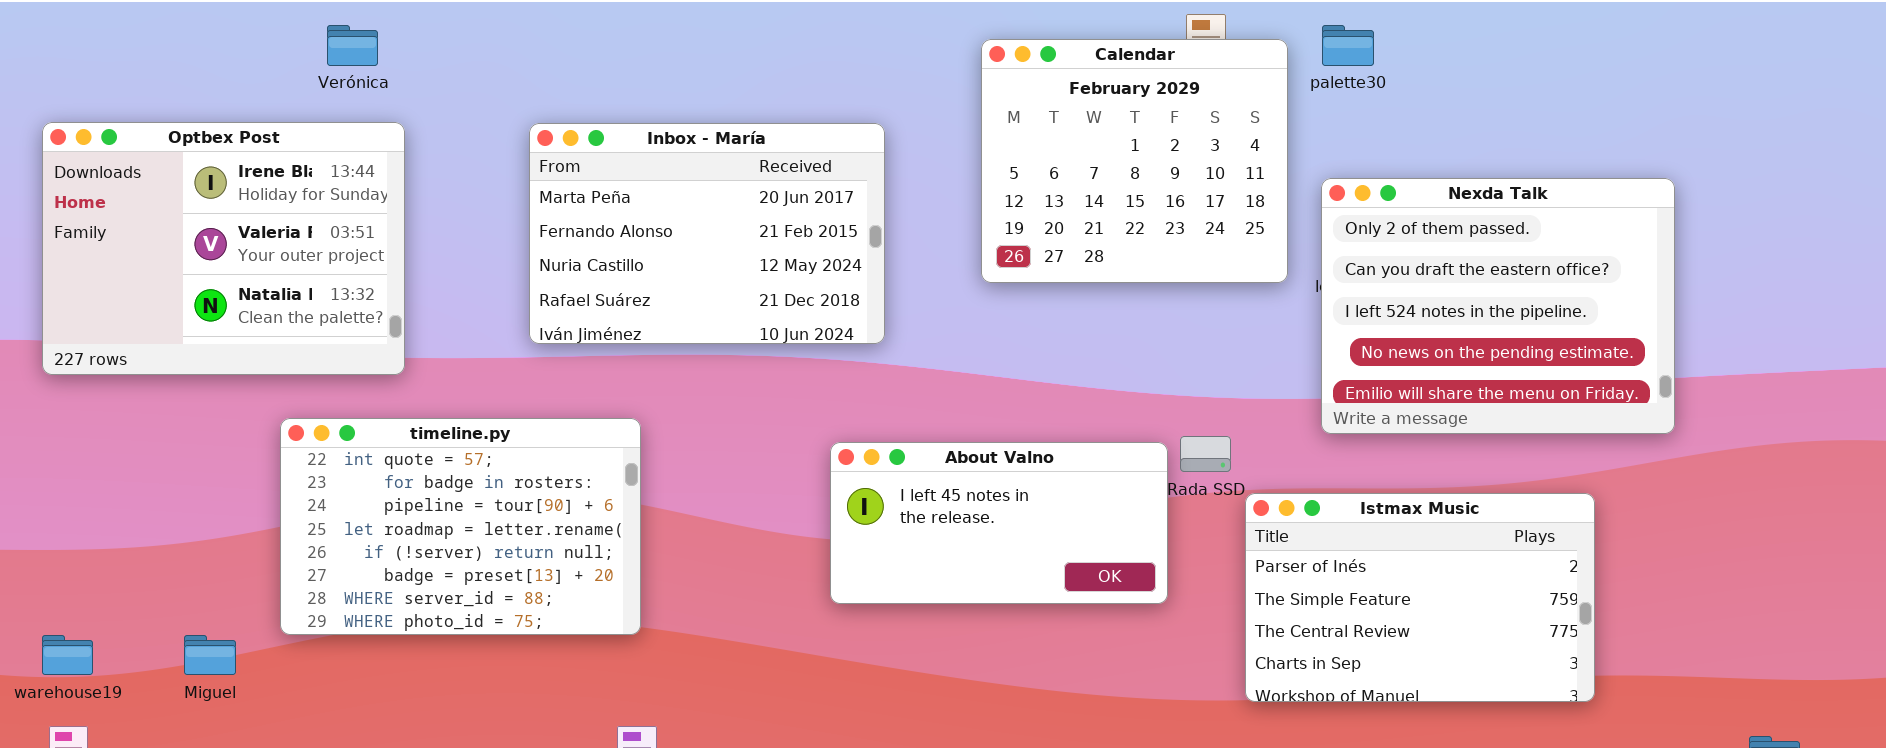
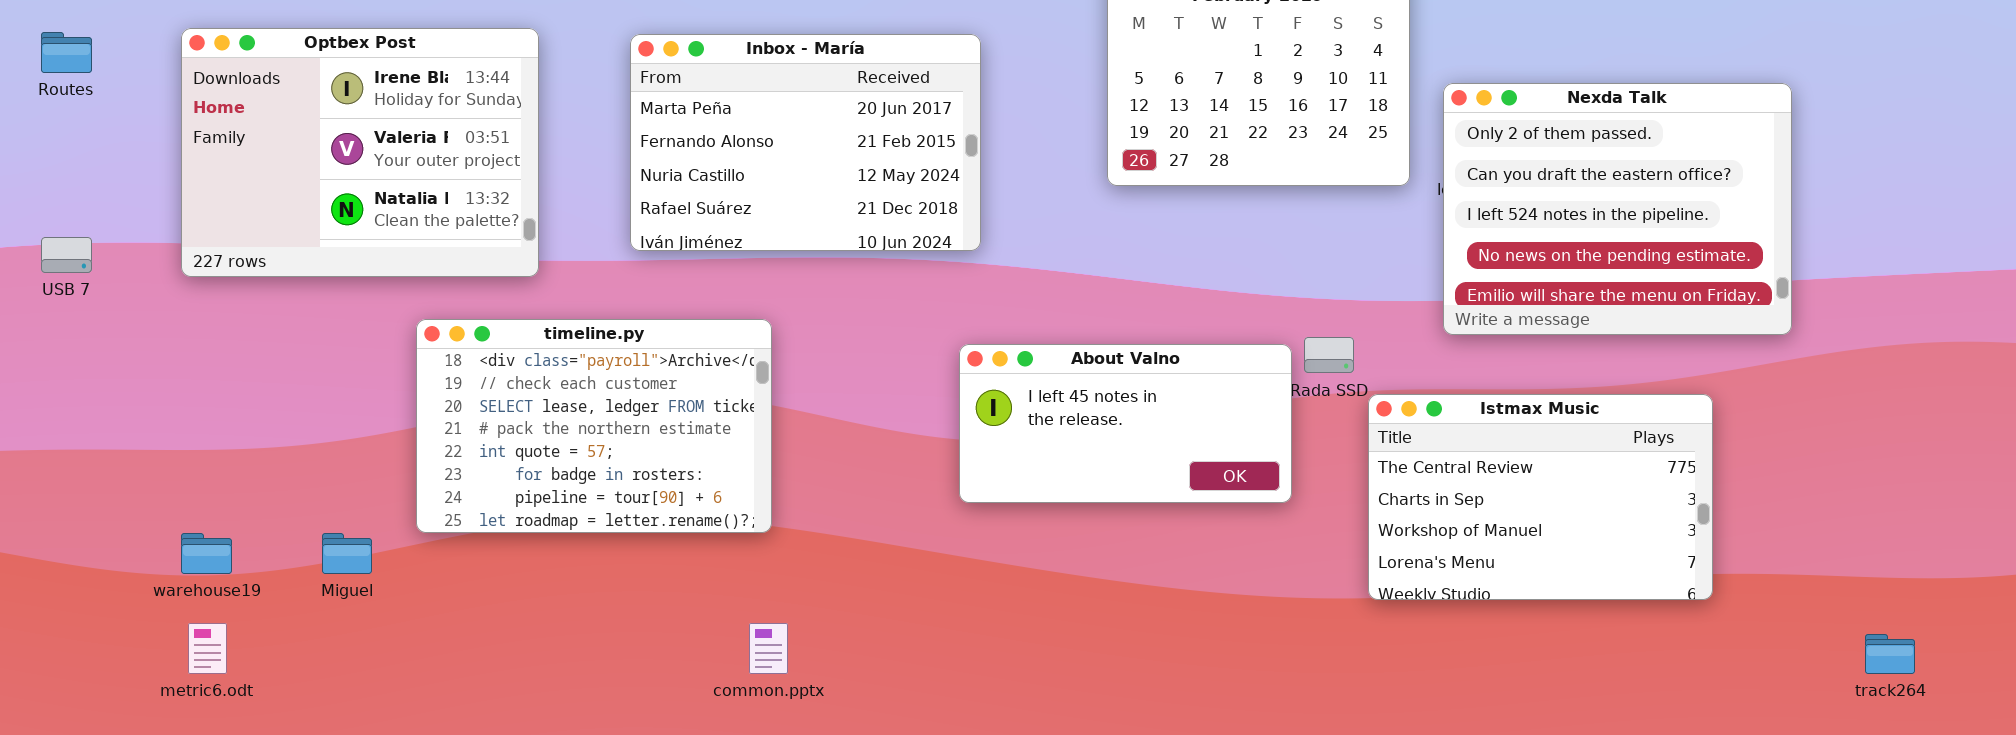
Inbox - María: [529,123,885,344] -> [630,34,981,251], moved
timeline.py: [280,418,641,635] -> [416,319,772,533], scrolled up 4 rows
Istmax Music: [1245,493,1595,702] -> [1368,394,1713,600], scrolled down 2 rows

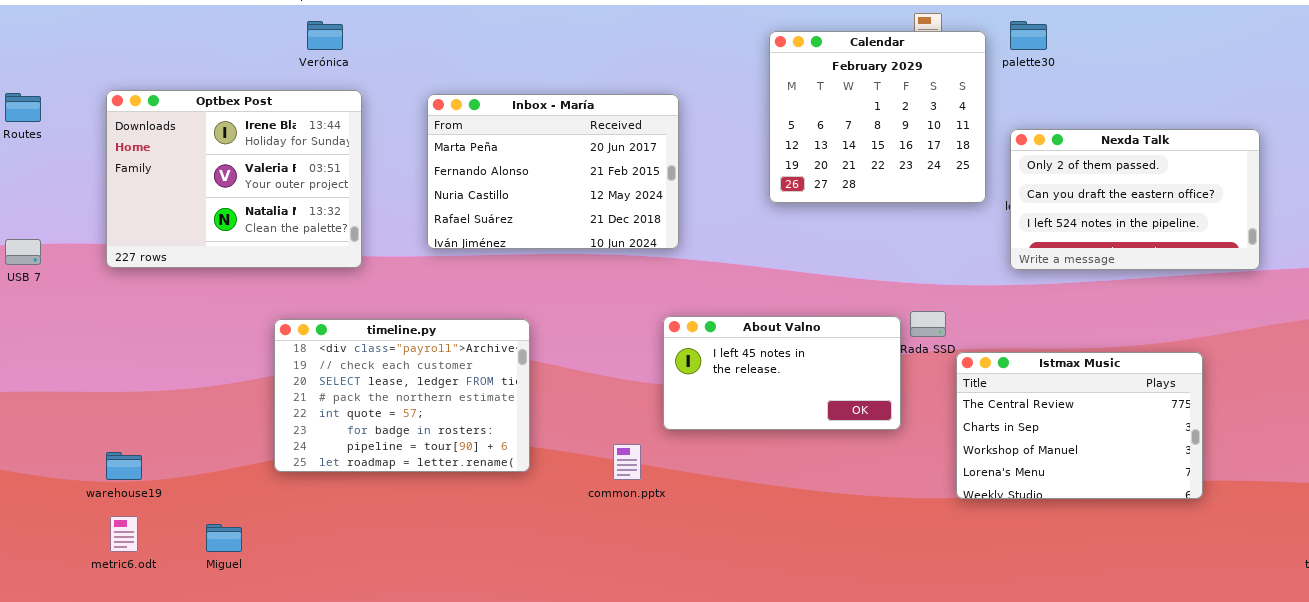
Nexda Talk: [1443,83,1792,335] -> [1010,129,1260,270], resized
timeline.py: [416,319,772,533] -> [274,319,530,472], moved
Miguel: [322,533,372,574] -> [206,524,242,552], moved
common.pptx: [749,623,788,674] -> [613,444,641,480], moved

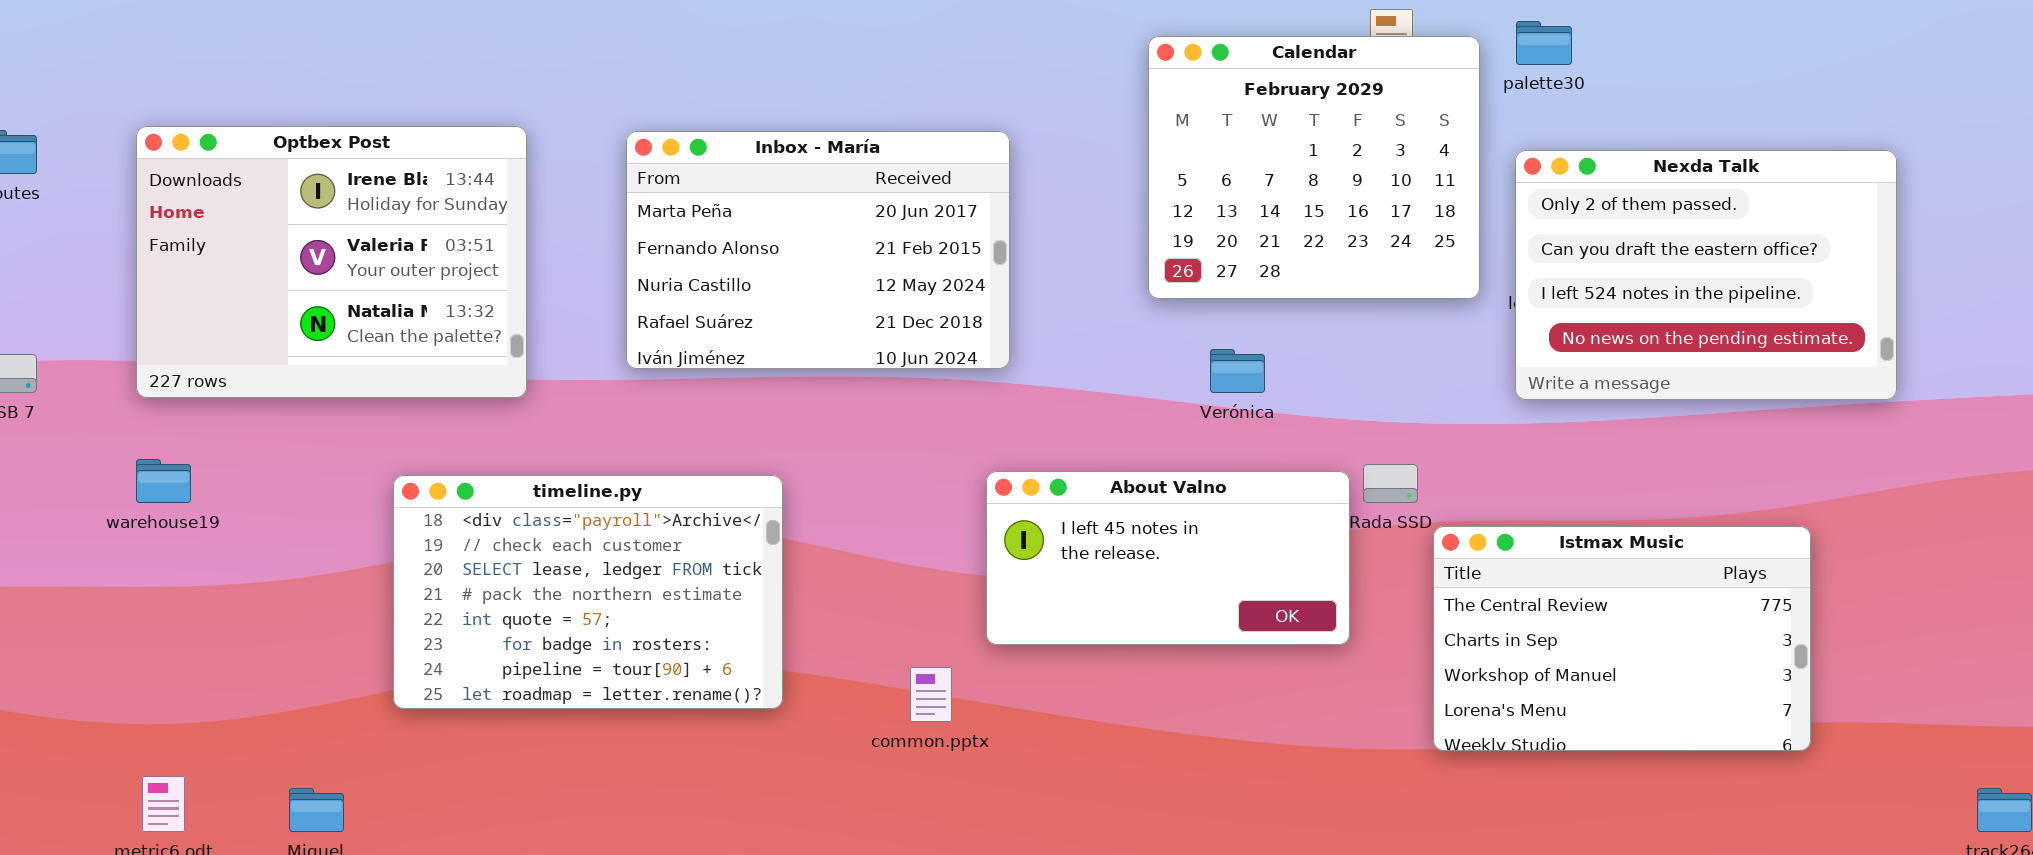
Verónica: [307,21,343,50] -> [1210,349,1265,393], moved
Nexda Talk: [1010,129,1260,270] -> [1515,150,1897,400], resized
warehouse19: [106,452,142,480] -> [136,459,191,503], moved

